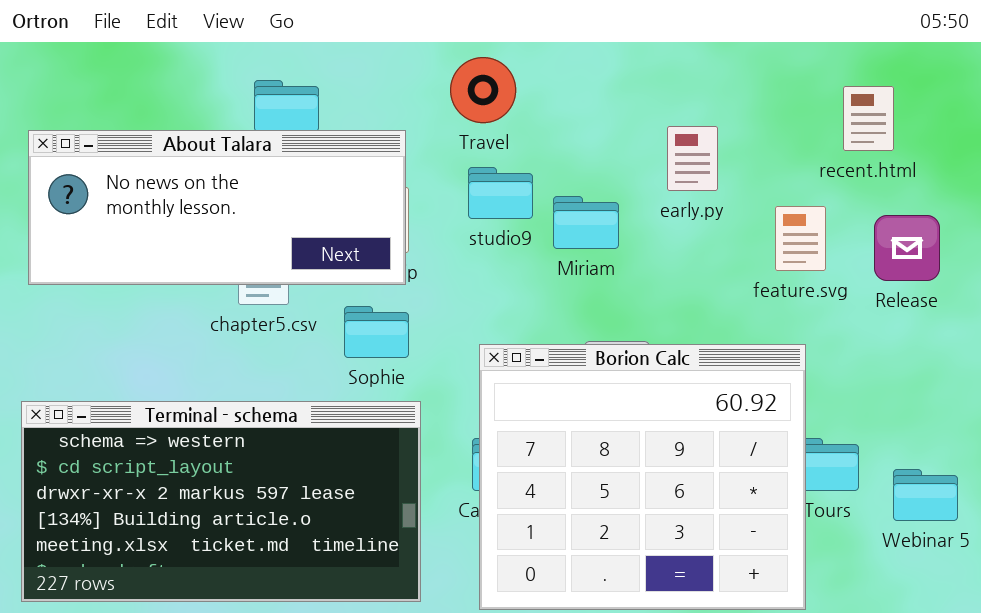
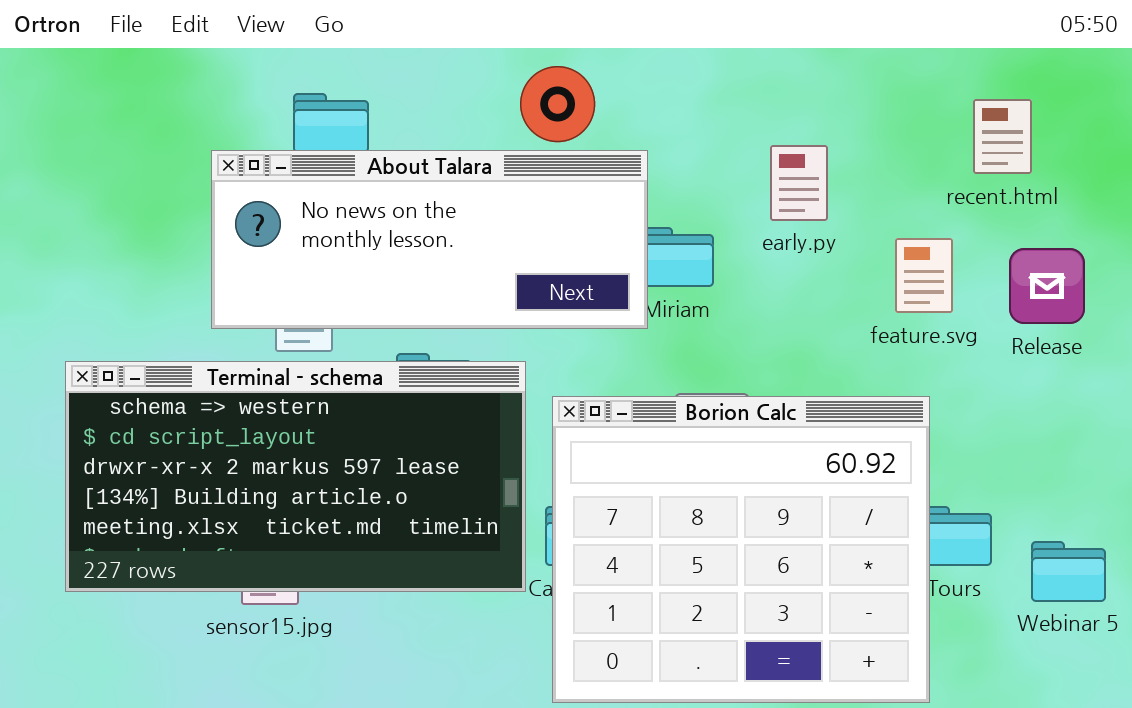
About Talara: [28,130,406,285] -> [211,150,648,329], moved
Terminal - schema: [21,401,421,602] -> [65,361,526,592], moved

